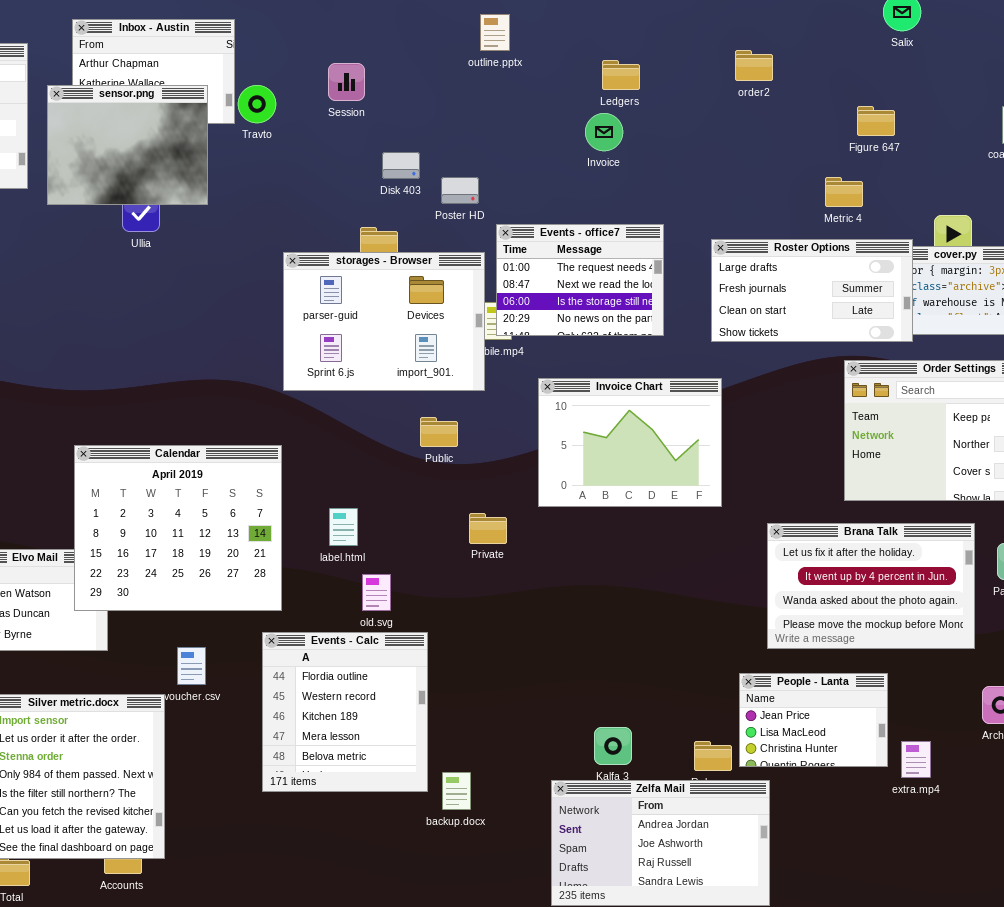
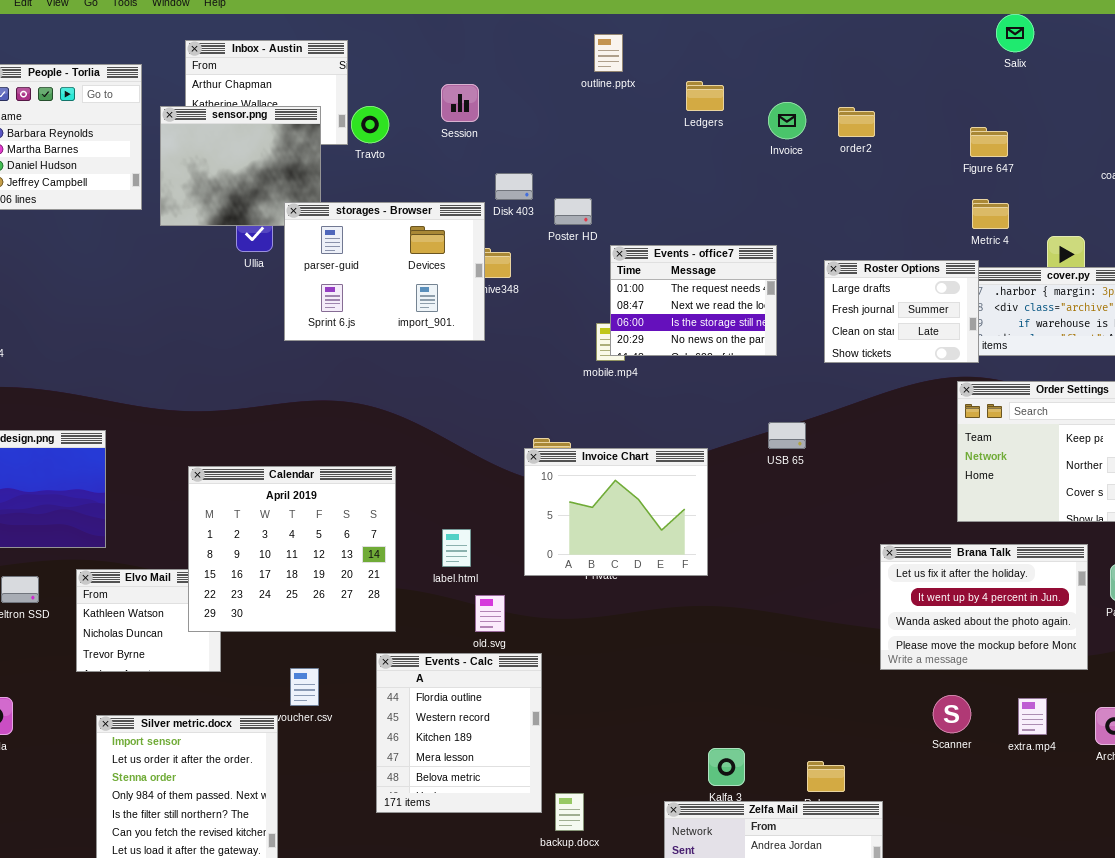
order2: [735,50,773,81] -> [838,107,875,137], moved
Ledgers: [602,60,640,90] -> [686,81,724,111], moved
Invoice: [585,113,623,151] -> [768,102,806,139], moved
Metric 4: [825,177,863,207] -> [972,199,1009,229], moved
Roster Options: [711,239,913,342] -> [824,260,979,363], resized
storages - Browser: [283,252,485,391] -> [284,202,485,341], moved
Invoice Chart: [538,378,722,507] -> [524,448,708,576], moved
People - Lanta: [739,673,888,767] -> none, closed
extra.mp4: [901,741,931,778] -> [1018,698,1047,735], moved

